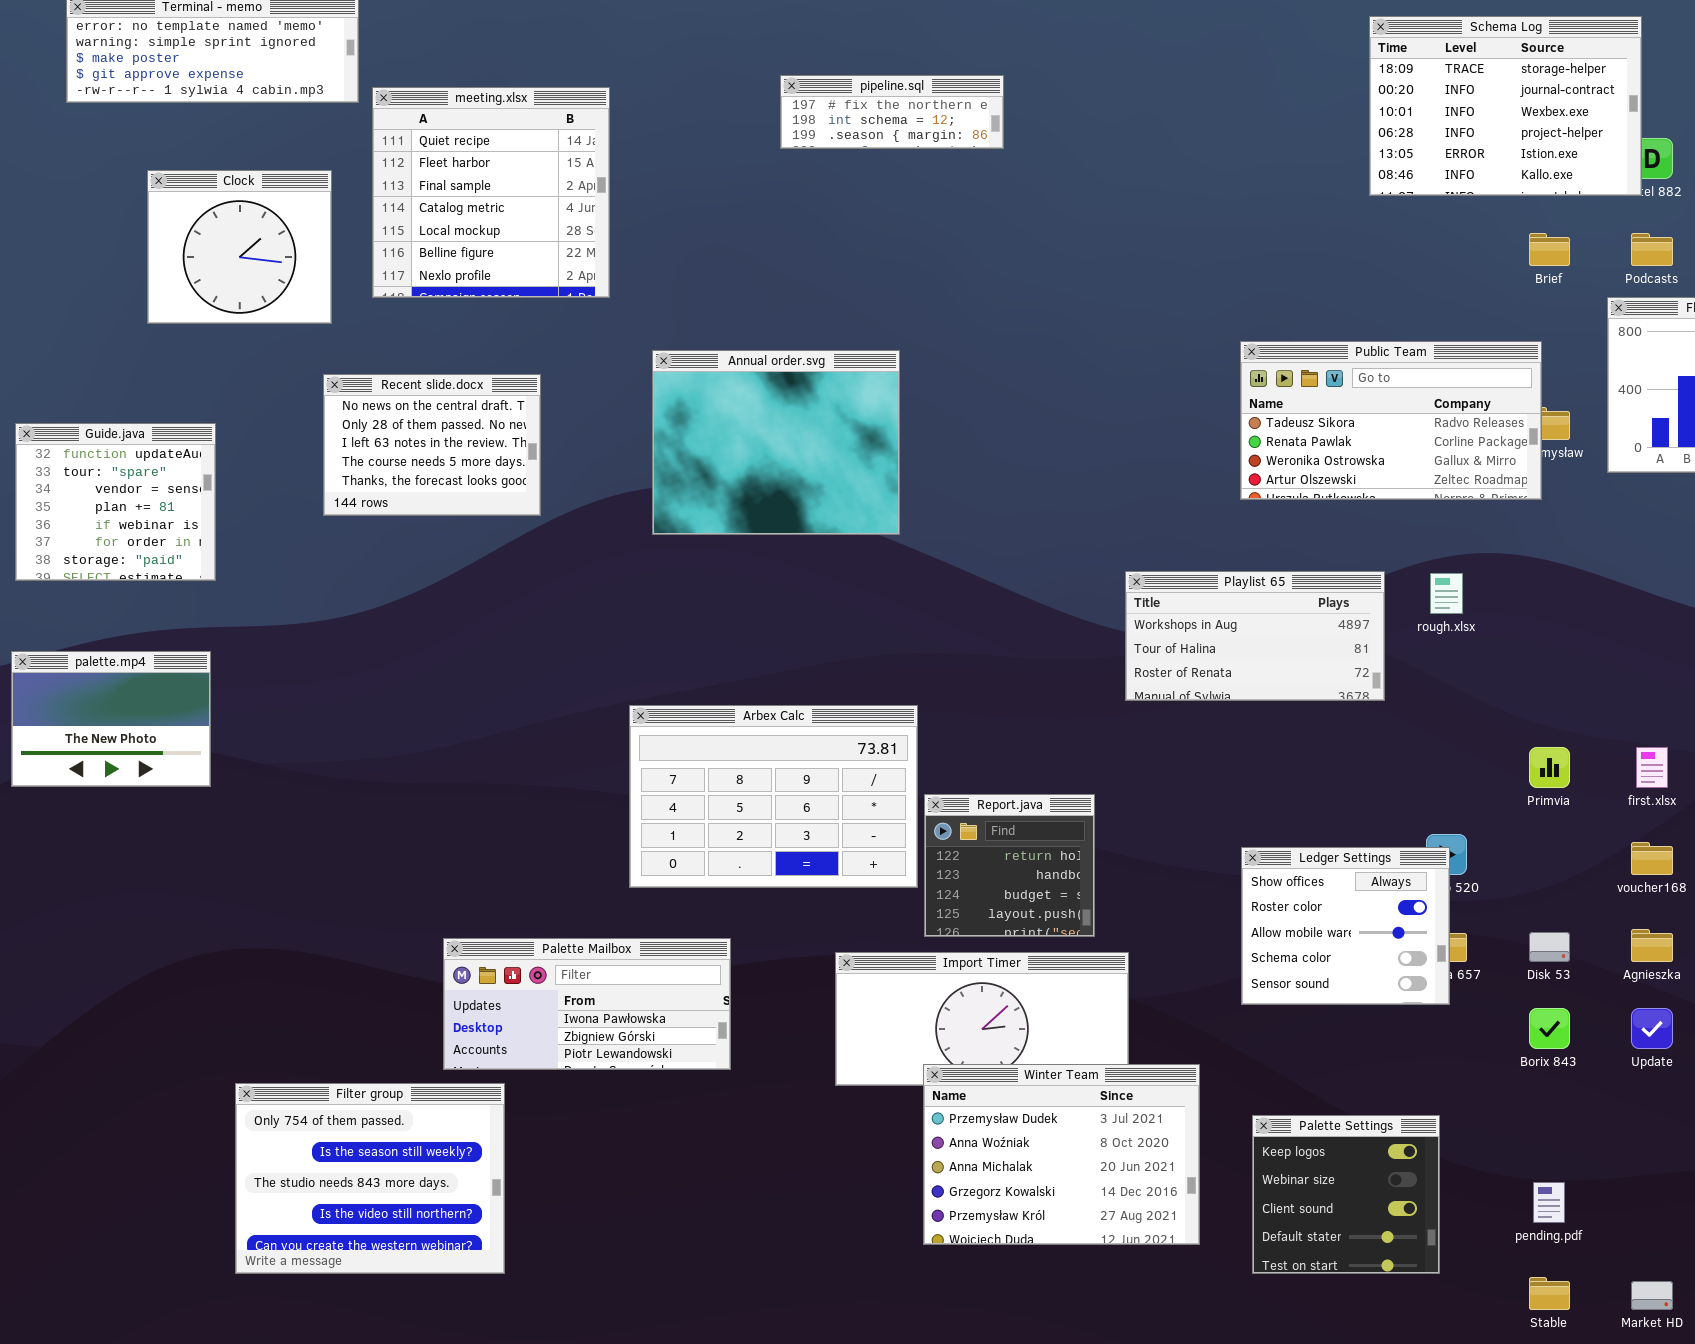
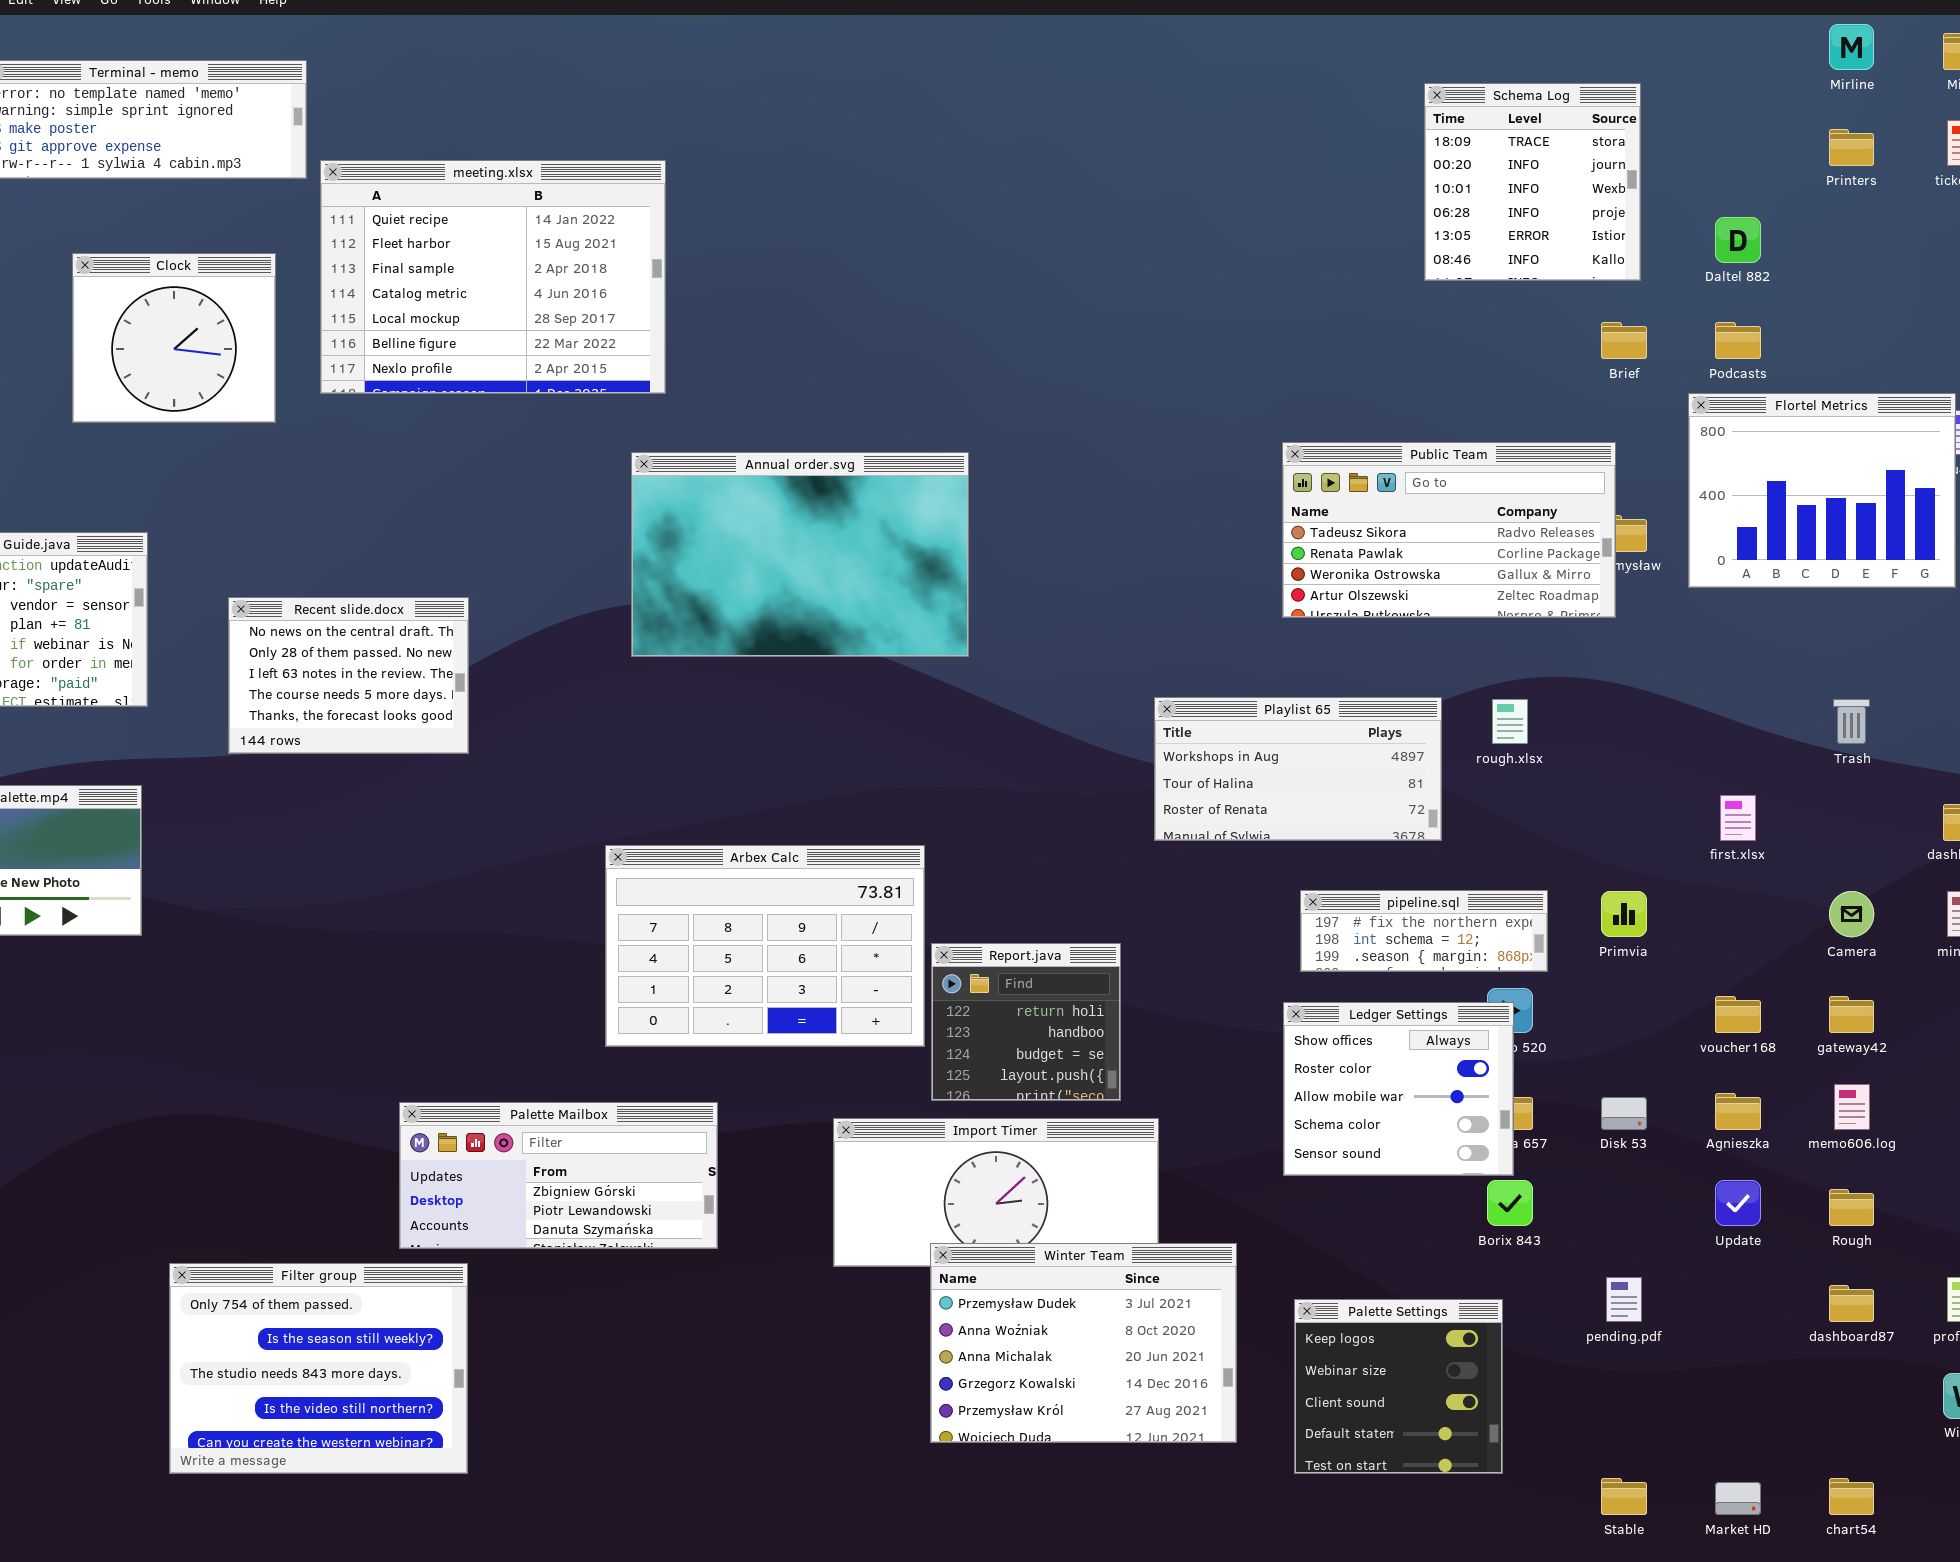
Schema Log: [1369,16,1642,196] -> [1424,83,1641,281], resized
pipeline.sql: [780,75,1004,149] -> [1300,890,1548,972], moved
meeting.xlsx: [372,87,610,298] -> [320,160,666,394], resized
Annual order.svg: [652,350,900,535] -> [631,452,969,657], resized
Recent slide.docx: [323,374,541,516] -> [228,597,469,754], moved
first.xlsx: [1636,747,1668,788] -> [1720,795,1756,841], moved
Palette Mailbox: [443,938,731,1070] -> [399,1102,718,1249], scrolled down 1 row
Borix 843: [1529,1008,1570,1049] -> [1487,1180,1533,1226], moved
pending.pdf: [1533,1182,1565,1223] -> [1606,1277,1642,1322], moved

